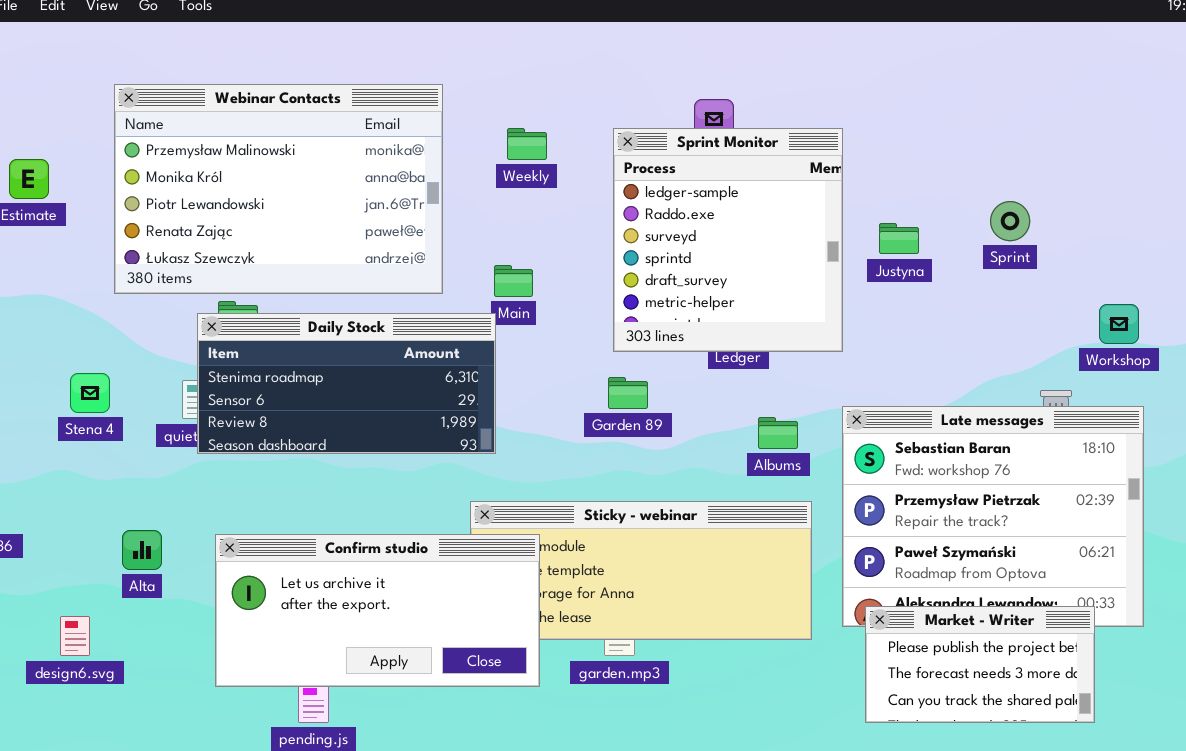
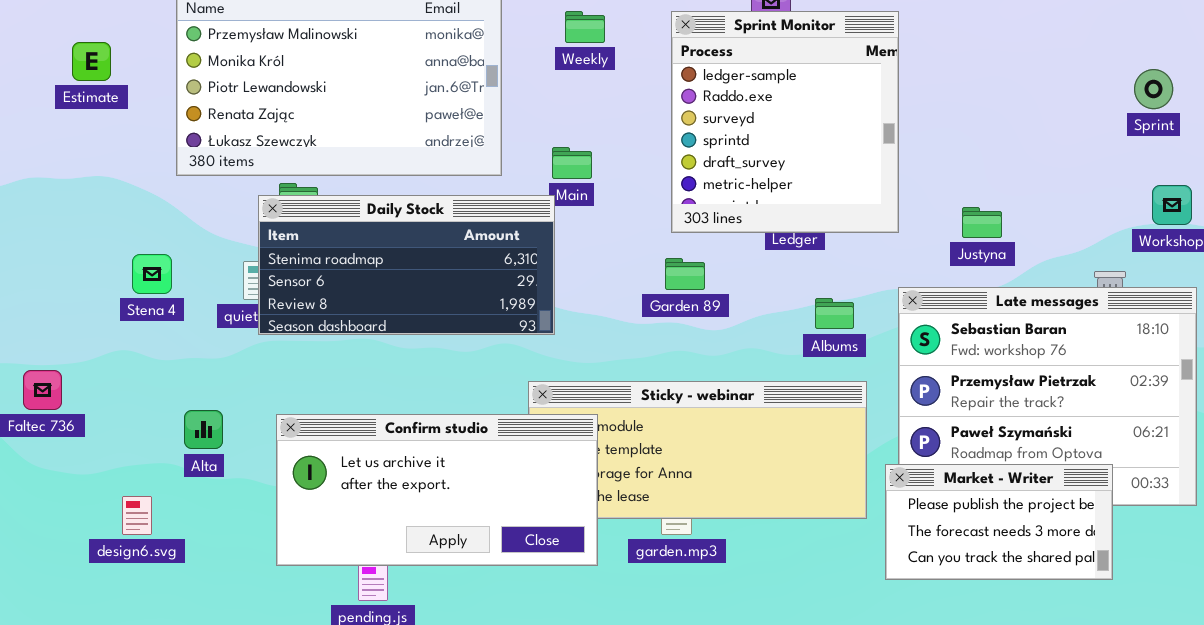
Sprint: [990,201,1030,241] -> [1134,69,1173,109], moved
Justyna: [879,223,919,254] -> [962,207,1002,238], moved
Market - Writer: [865,606,1095,723] -> [885,464,1113,580], moved

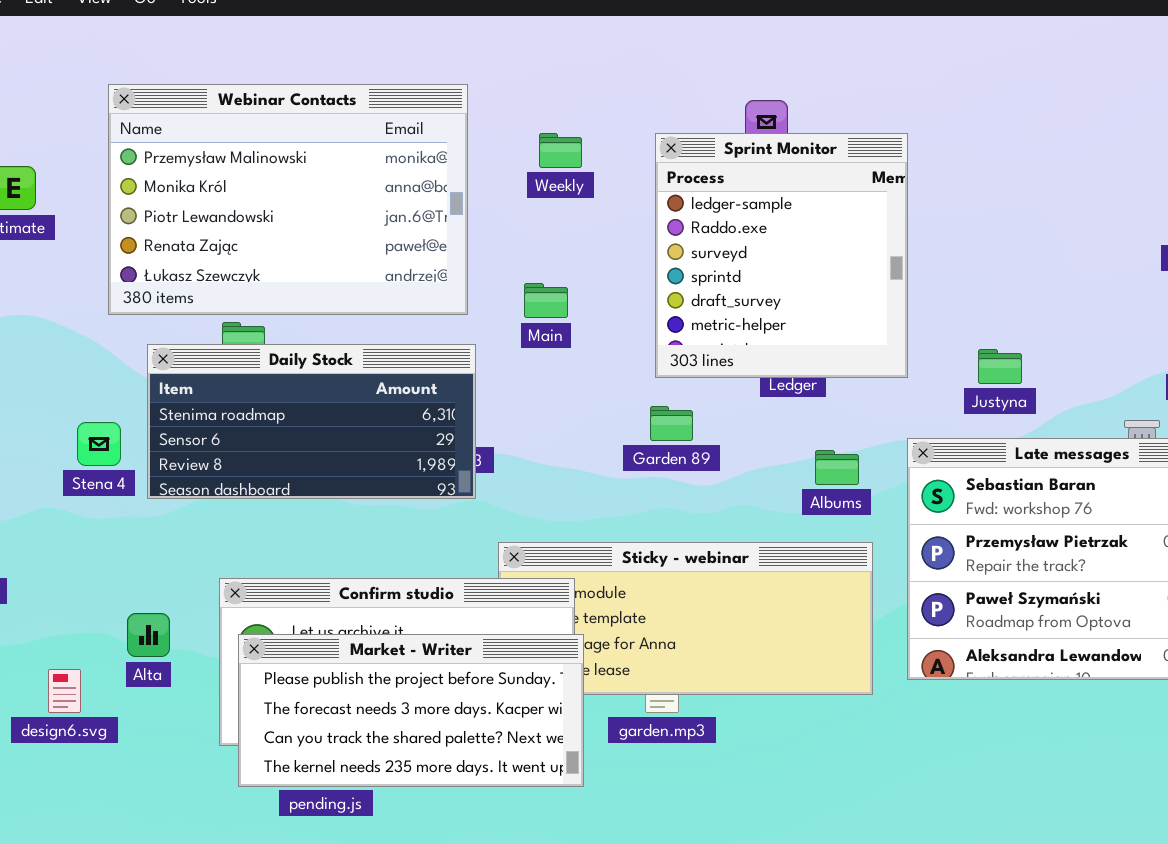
Daily Stock: [258,195,555,335] -> [147,344,476,499], moved
Stena 4: [132,254,172,294] -> [77,422,121,466], moved
Alta: [184,410,223,449] -> [127,613,170,657], moved
Market - Writer: [885,464,1113,580] -> [238,634,584,787], moved, resized

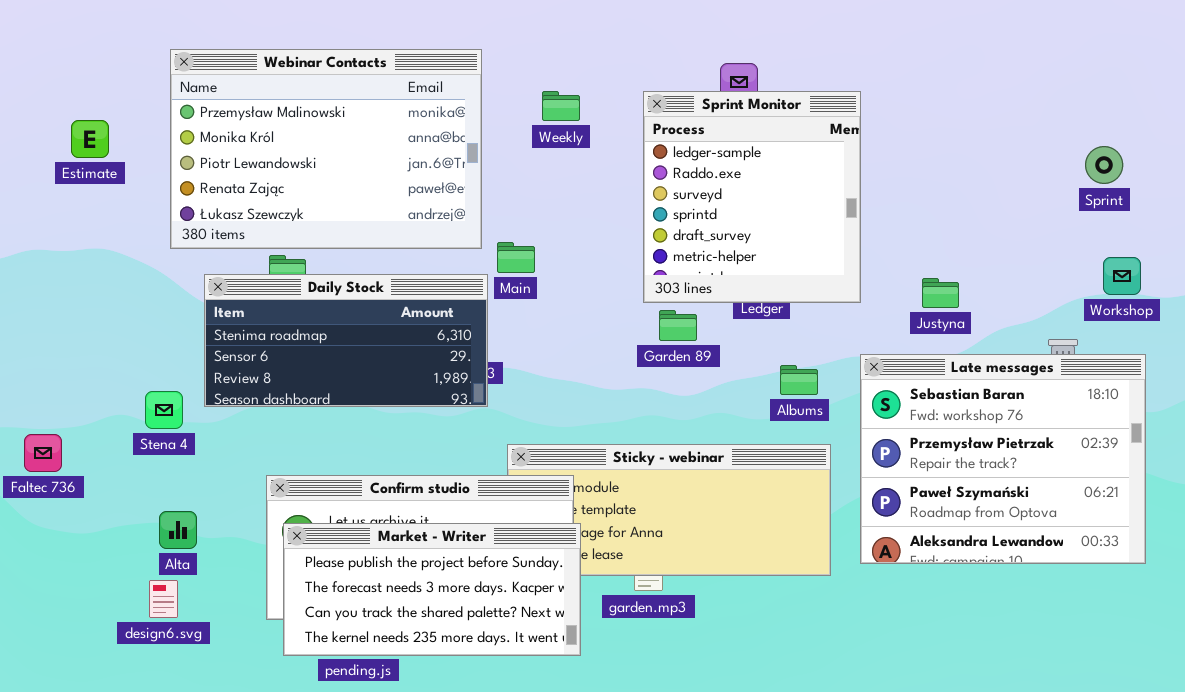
Main: [524,283,568,318] -> [497,242,535,273], moved
Garden 89: [650,406,693,441] -> [659,310,697,341], moved
Stena 4: [77,422,121,466] -> [145,391,183,429], moved
Alta: [127,613,170,657] -> [159,511,197,549], moved
design6.svg: [48,669,81,713] -> [149,580,178,618], moved

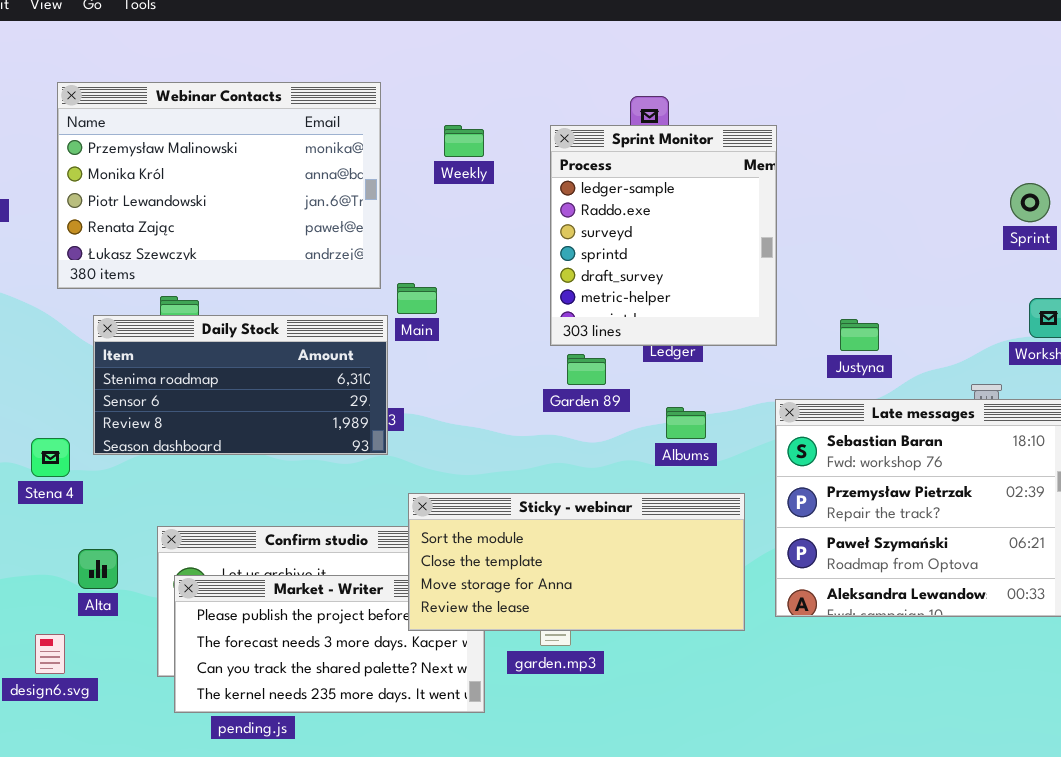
Albums: [780,365,818,395] -> [666,407,706,439], moved
Sticky - webinar: [507,444,831,576] -> [408,493,745,631], raised
Alta: [159,511,197,549] -> [78,549,118,589], moved

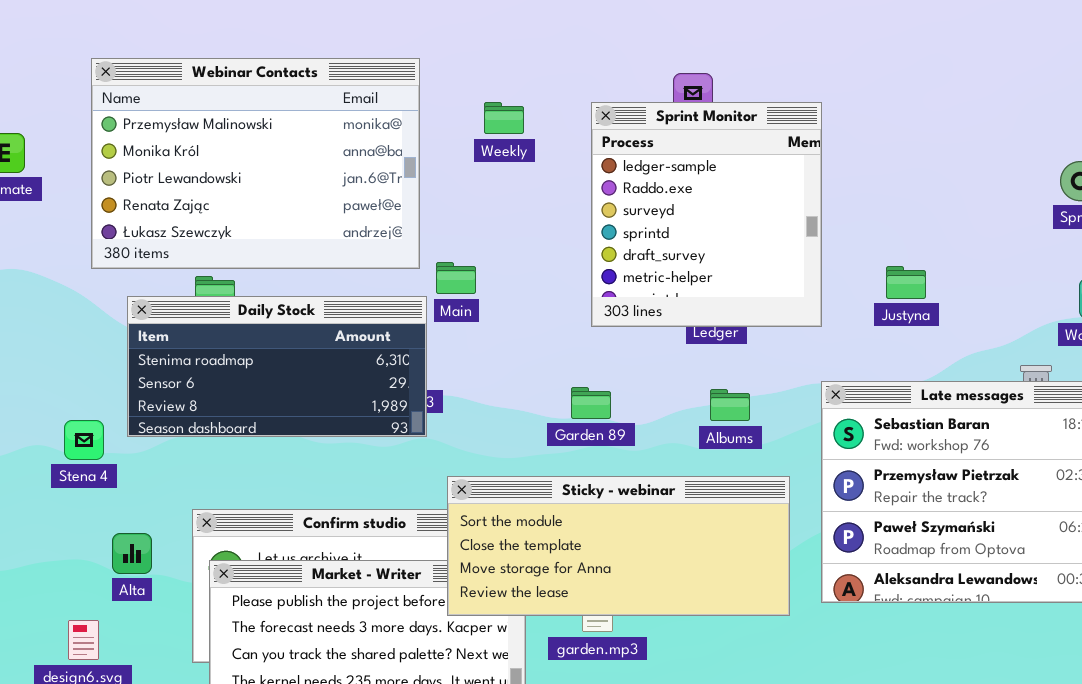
Justyna: [840,319,879,351] -> [886,266,926,299], moved
Garden 89: [567,354,606,385] -> [571,387,611,419], moved

